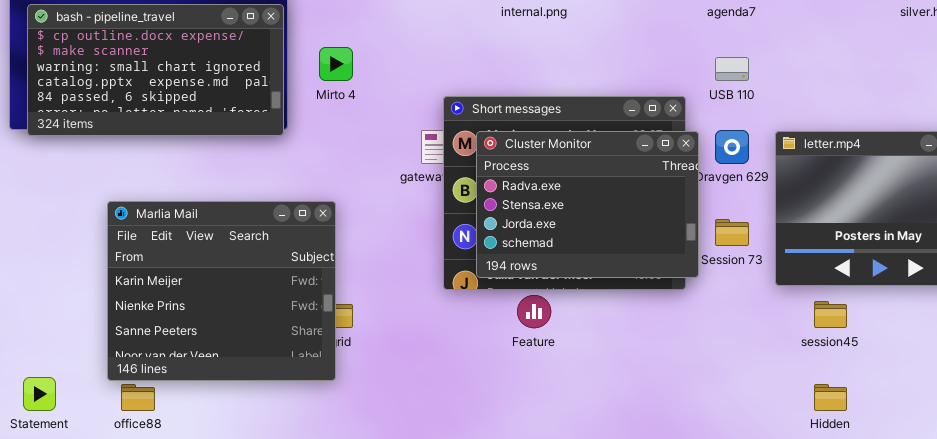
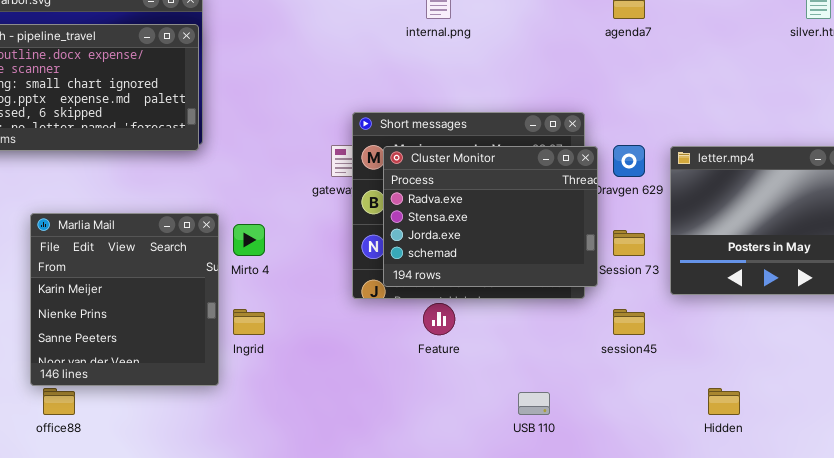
Mirto 4: [319,47,353,81] -> [233,224,265,256], moved
USB 110: [715,57,749,81] -> [518,392,550,415], moved
Marlia Mail: [107,201,336,381] -> [30,213,219,386], resized
session45: [814,301,847,328] -> [613,309,645,335], moved

